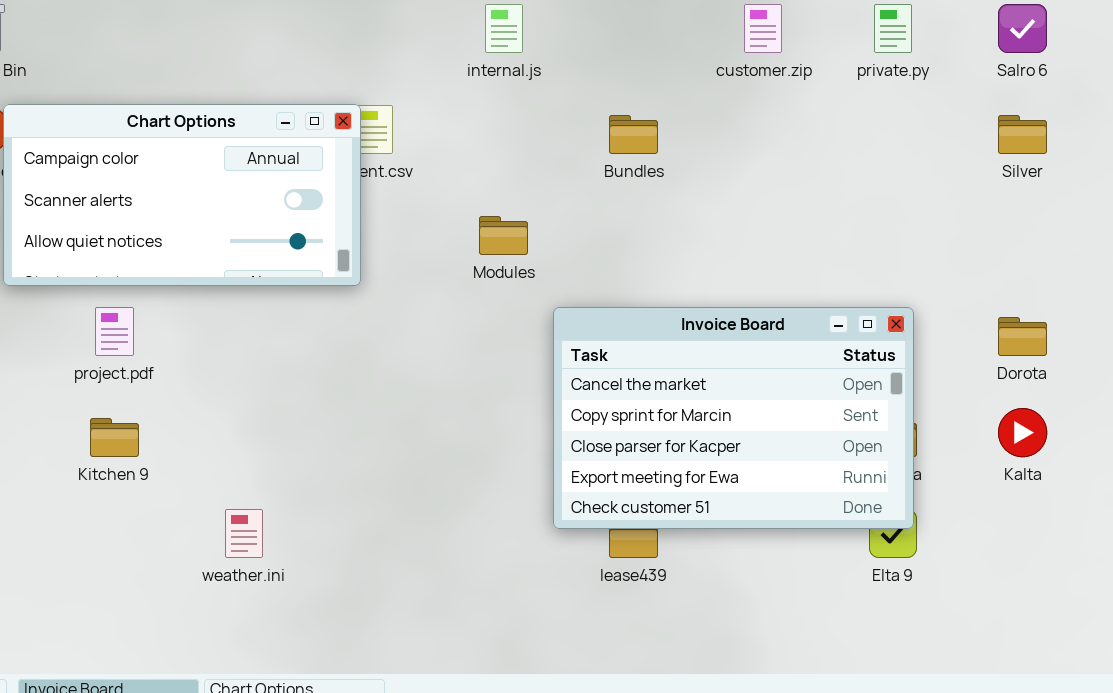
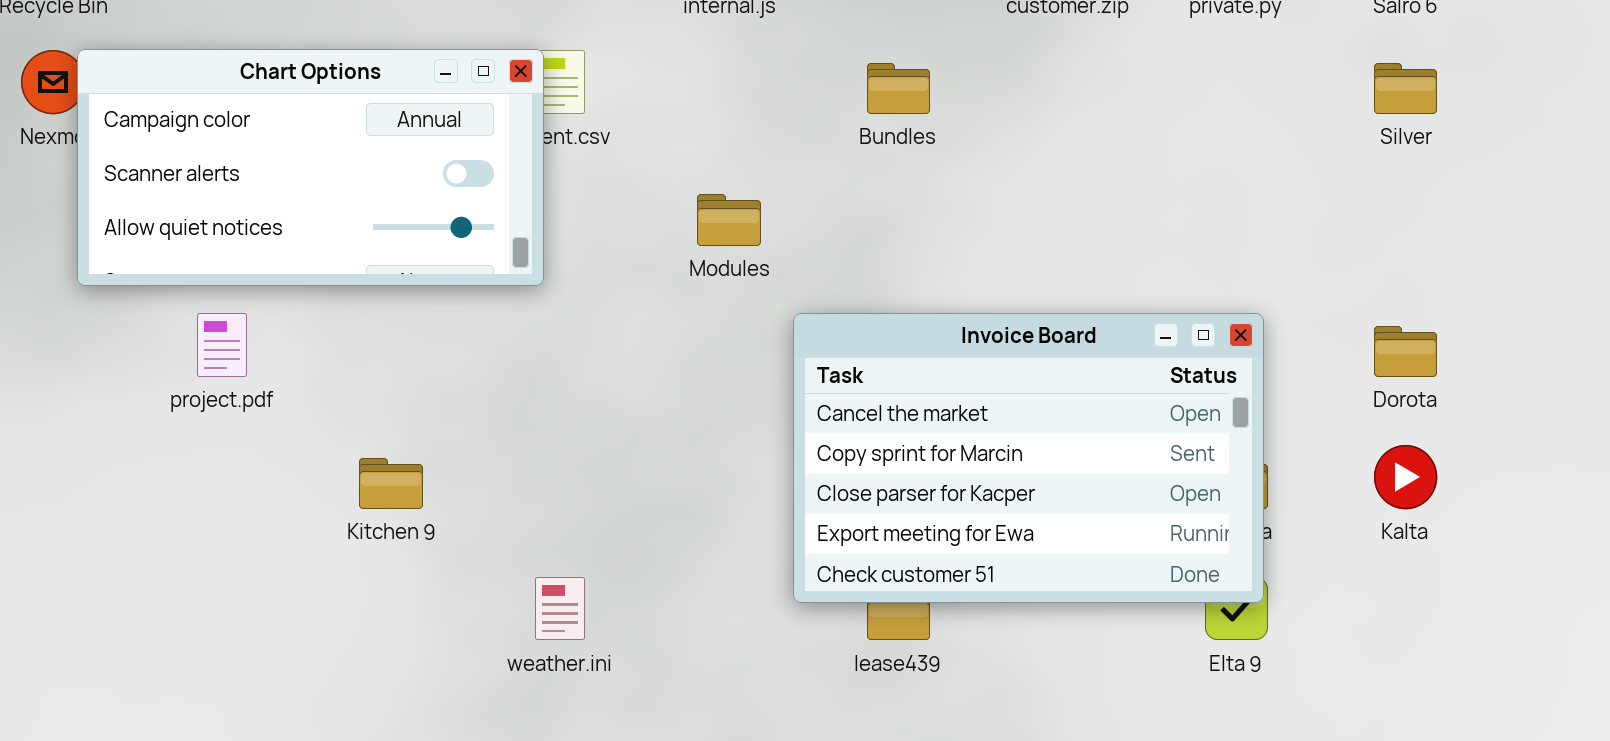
Kitchen 9: [90,418,139,457] -> [359,458,423,509], moved
weather.ini: [225,509,263,558] -> [535,577,585,640], moved

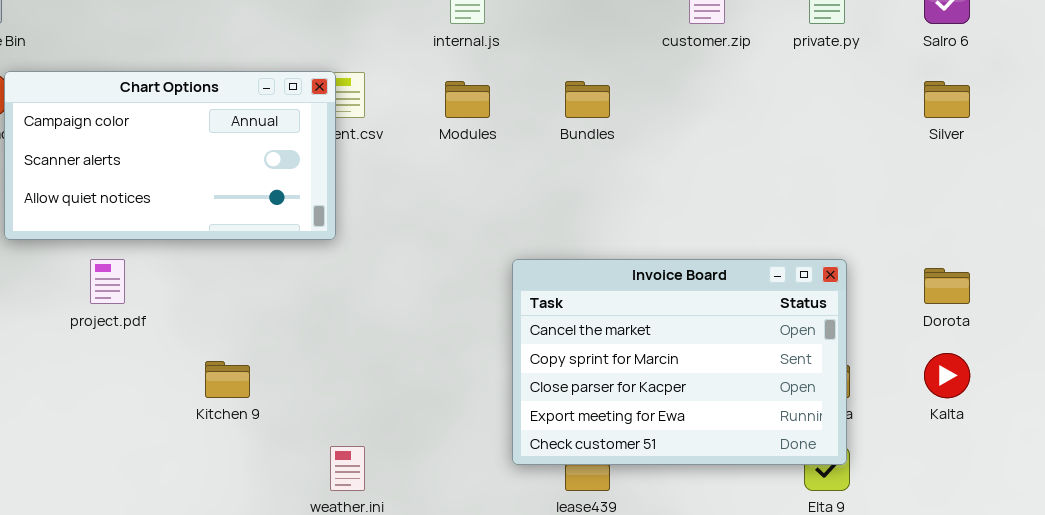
Modules: [697,194,761,246] -> [445,81,490,118], moved

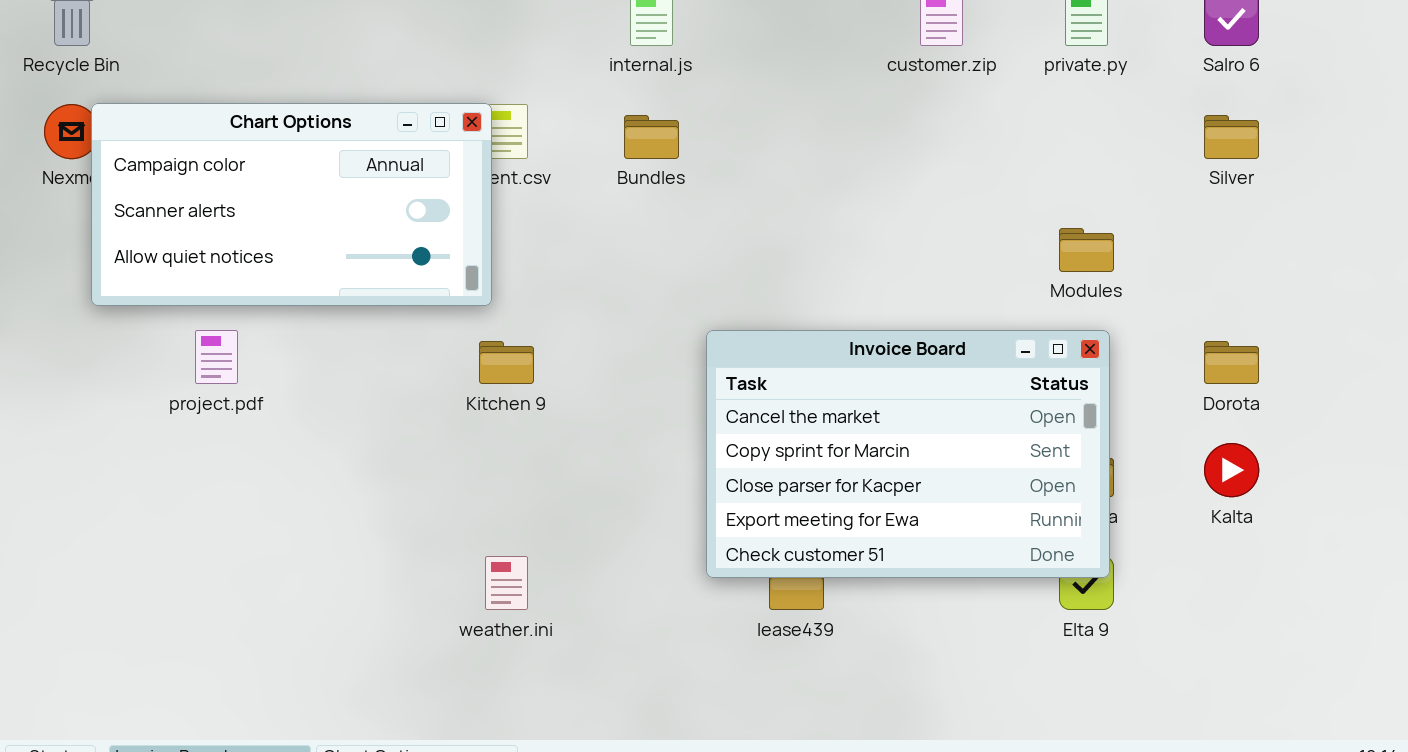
Modules: [445,81,490,118] -> [1059,228,1114,272], moved
Bundles: [565,81,610,118] -> [624,115,679,159], moved
Kitchen 9: [205,361,250,398] -> [479,341,534,384], moved

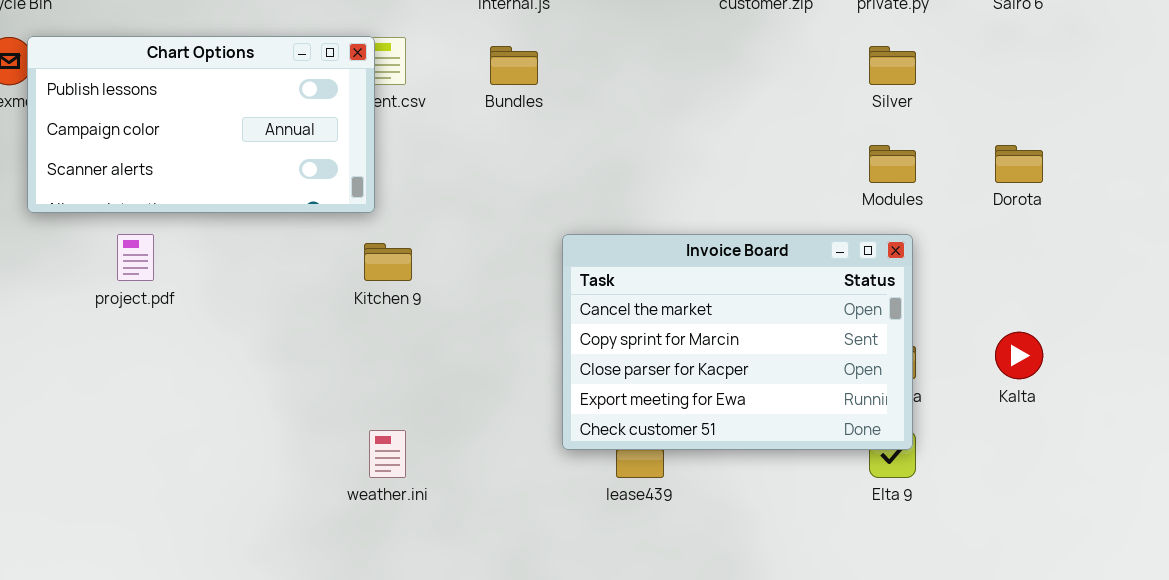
Chart Options: [91,103,492,306] -> [27,36,375,213], scrolled up 1 row
Silver: [1204,115,1259,159] -> [869,46,916,85], moved
Dorota: [1204,341,1259,384] -> [995,145,1043,183], moved

